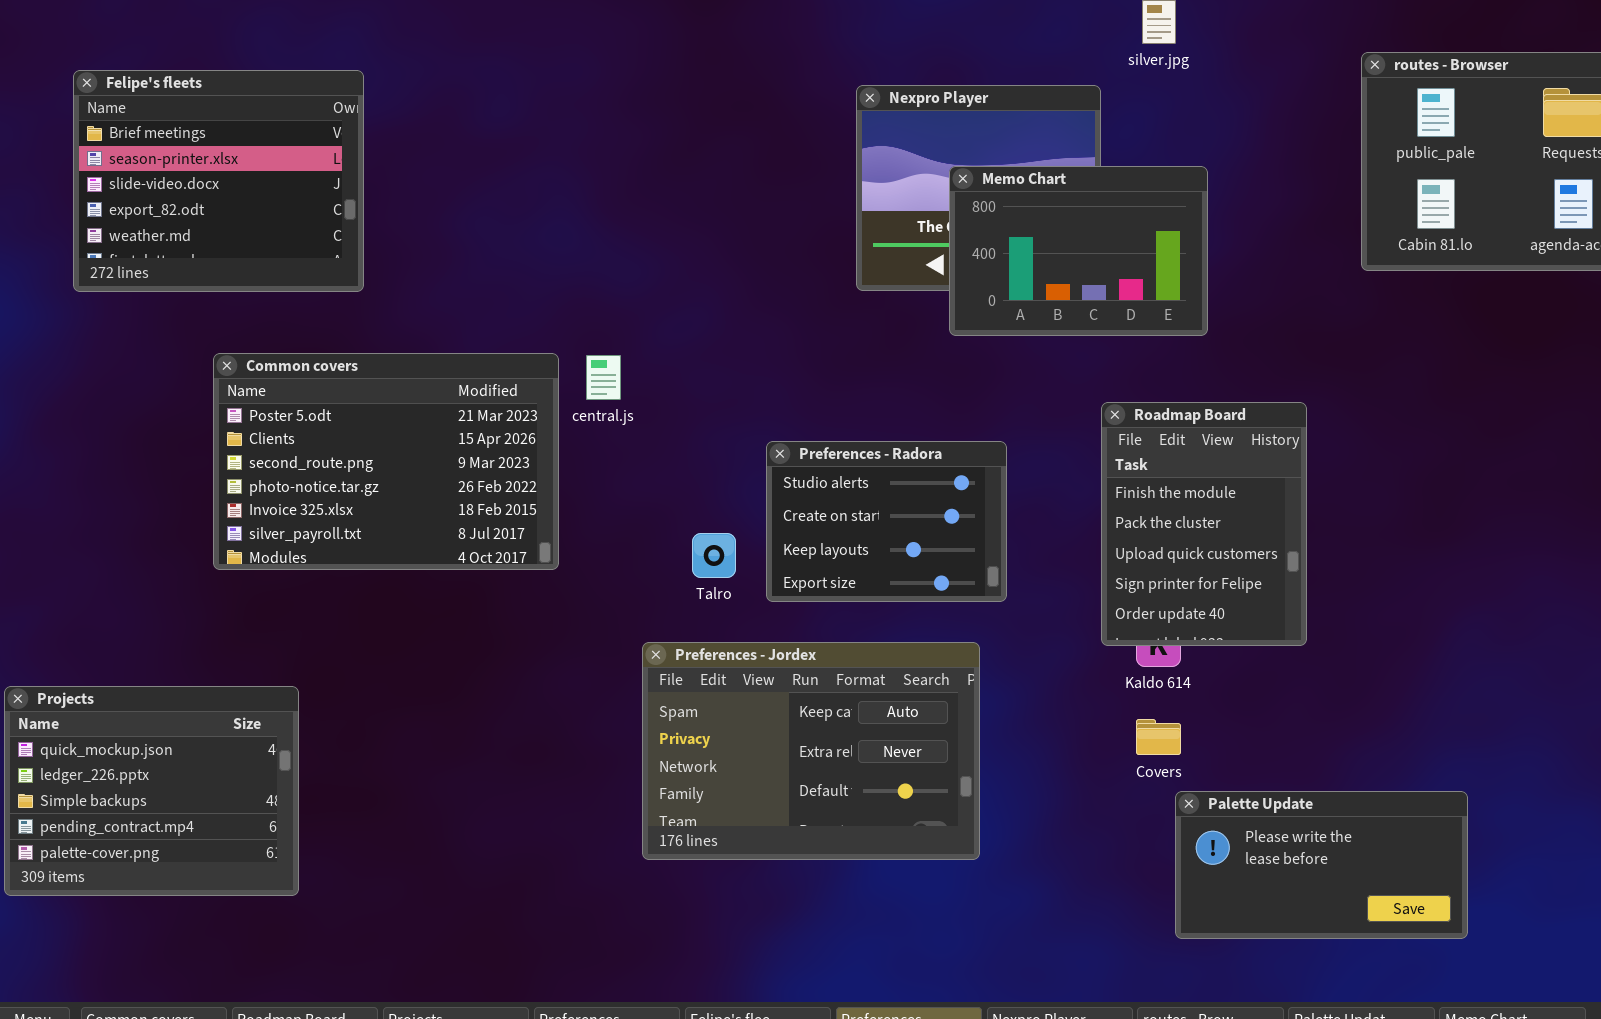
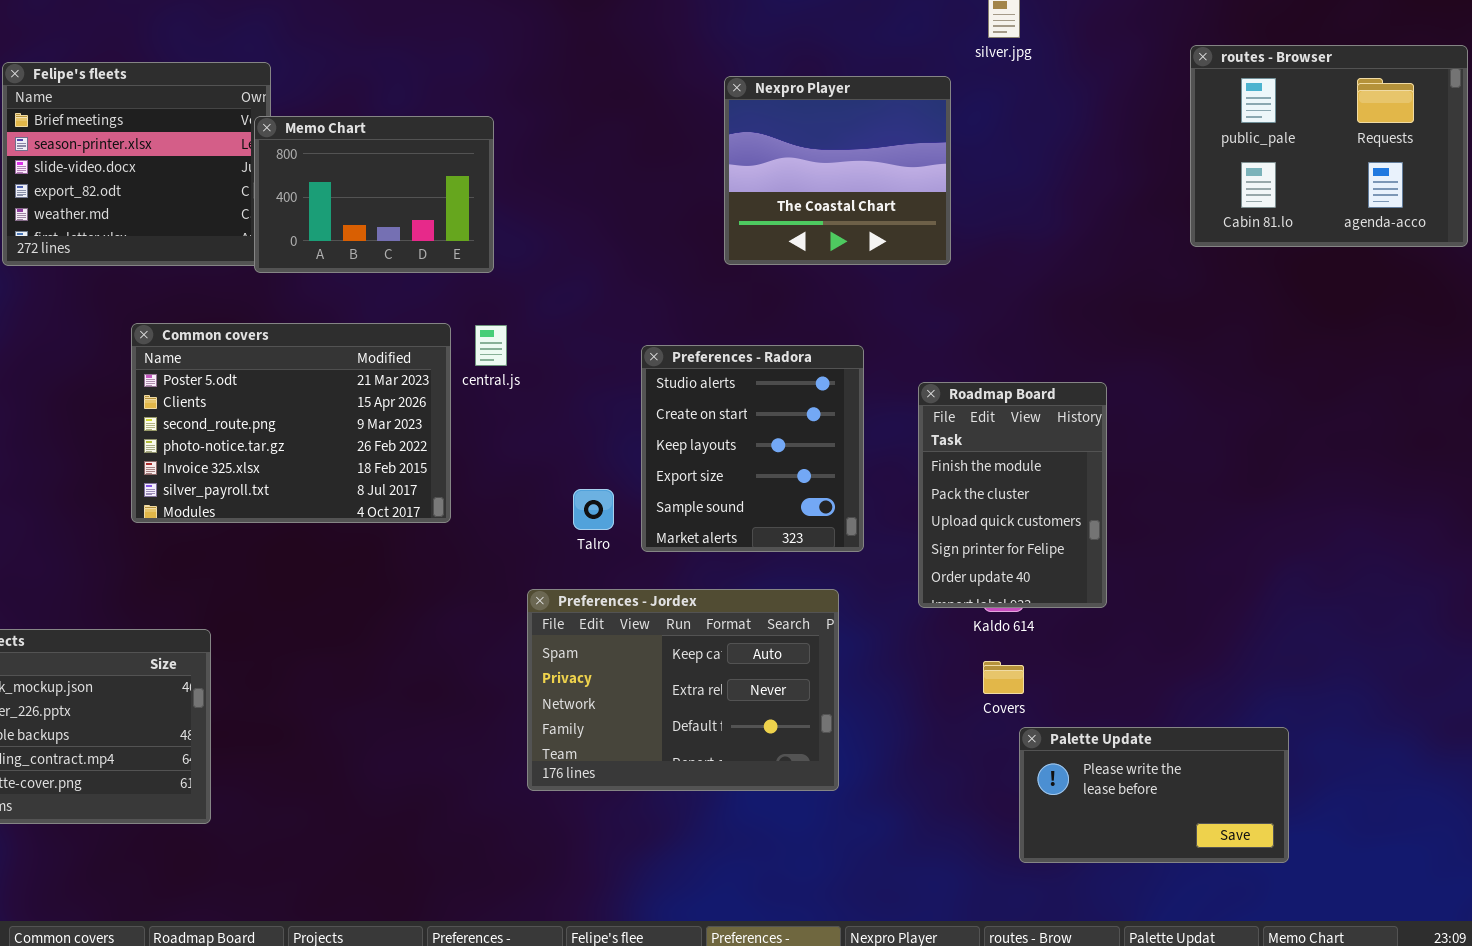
Memo Chart: [949,166,1208,336] -> [254,116,494,273], moved
Roadmap Board: [1101,402,1307,646] -> [918,382,1107,608], moved
Preferences - Radora: [766,441,1007,602] -> [641,345,864,552], resized

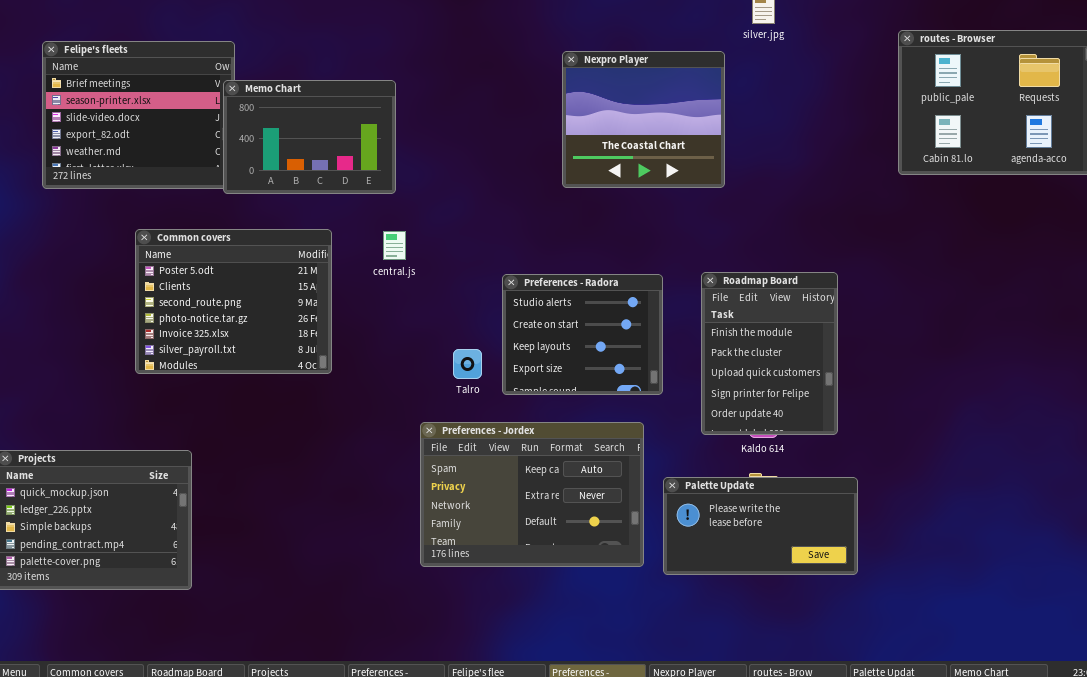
Common covers: [131,323,451,523] -> [135,229,332,374], resized
Preferences - Radora: [641,345,864,552] -> [502,274,663,395], resized
Palette Update: [1019,727,1289,863] -> [663,477,858,575], moved

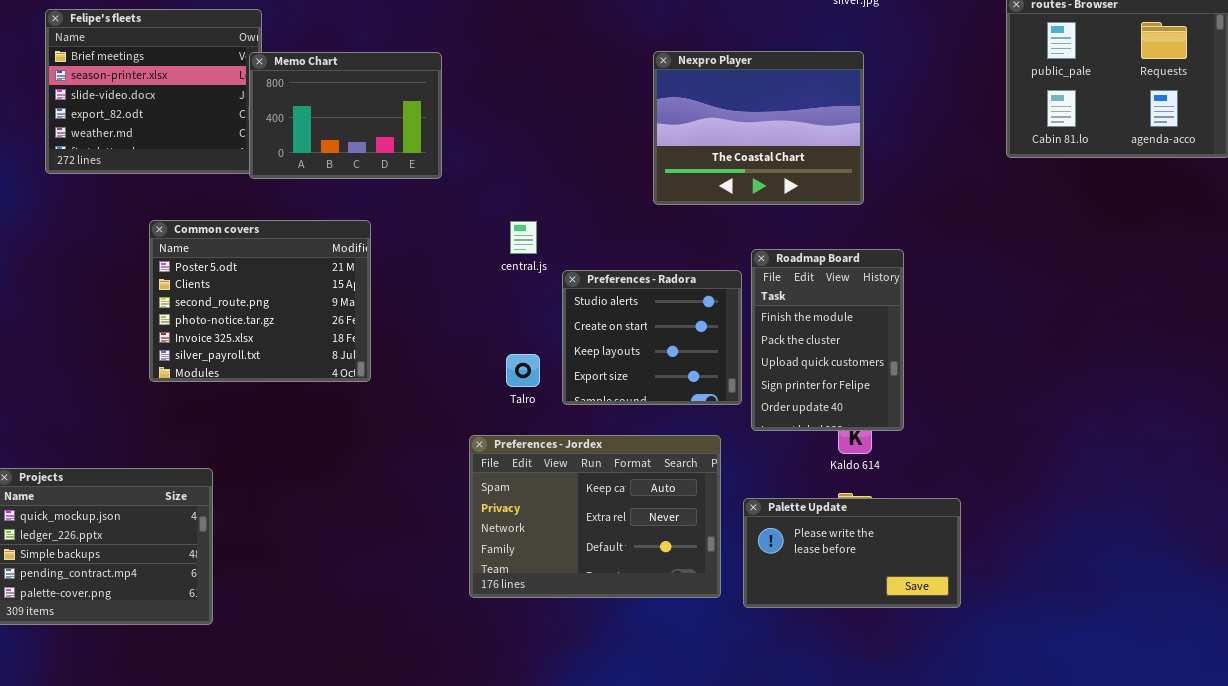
Nexpro Player: [562,51,725,188] -> [653,51,864,205], moved, resized
central.js: [383,231,406,260] -> [510,221,537,254], moved
Roadmap Board: [701,272,838,435] -> [751,249,904,431], moved

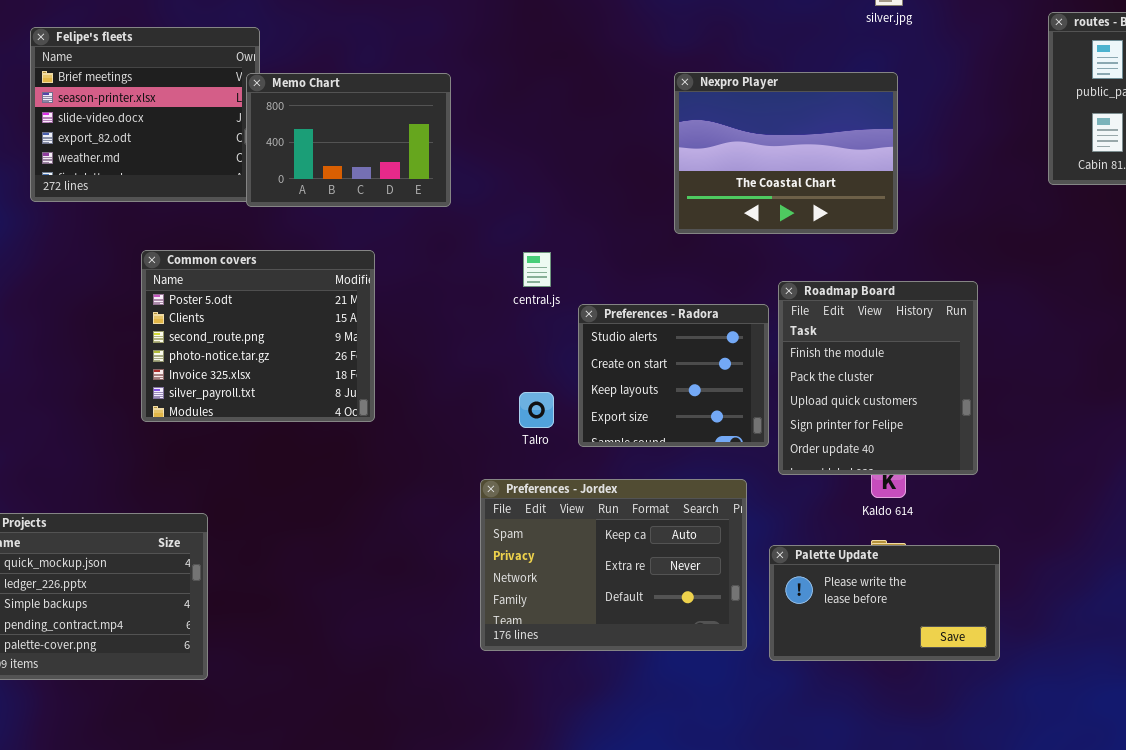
Roadmap Board: [751,249,904,431] -> [778,281,978,475], resized

